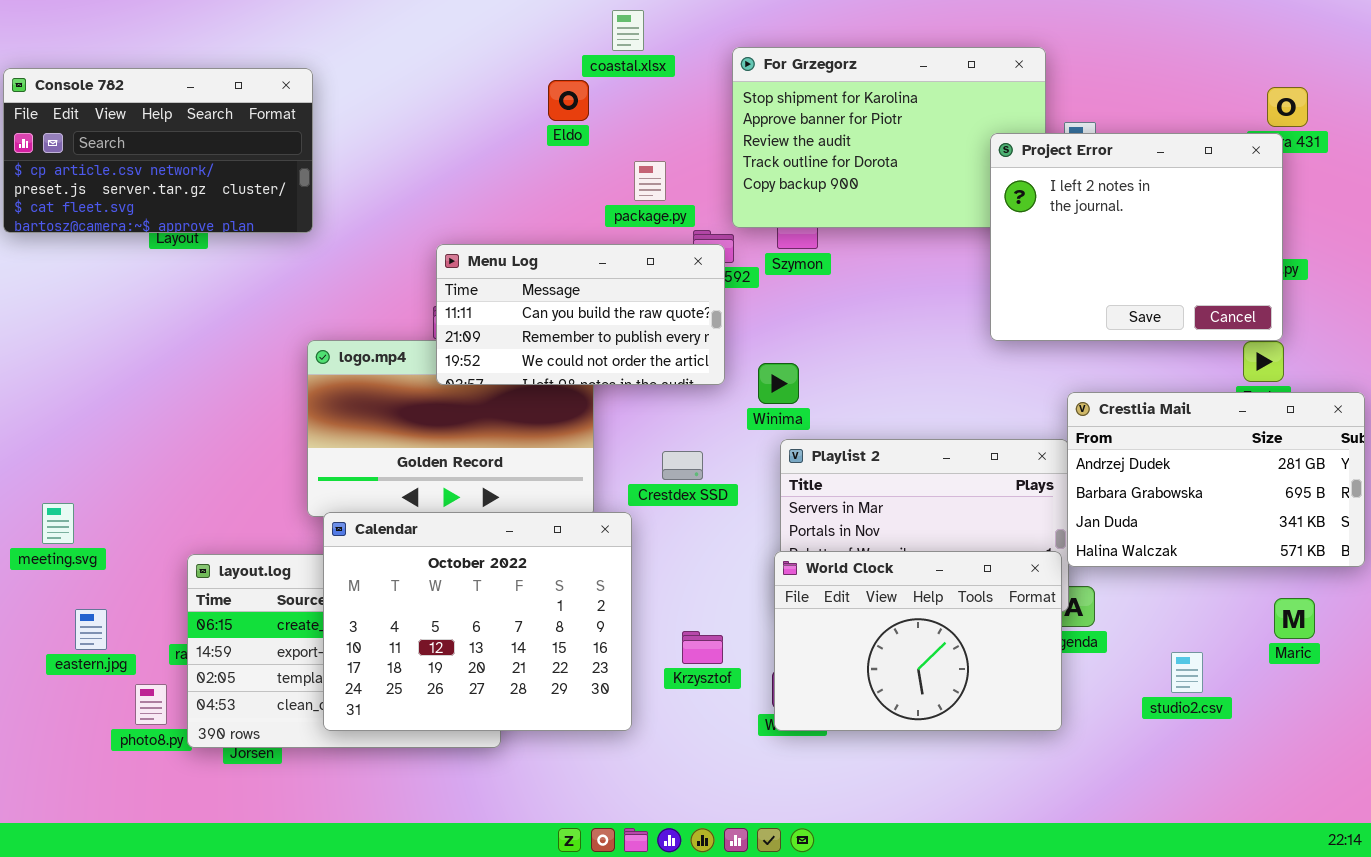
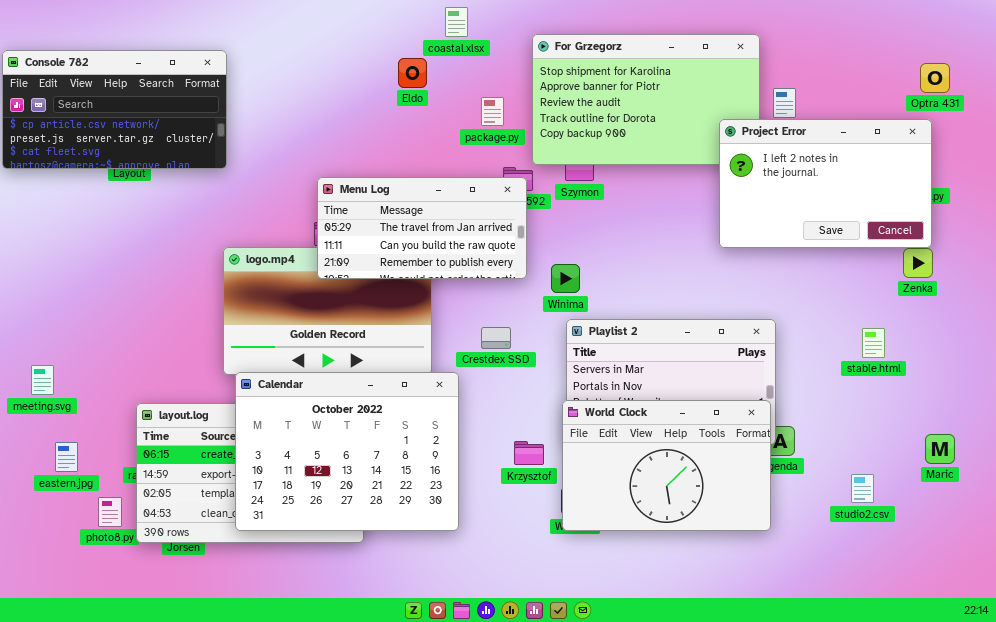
Project Error: [990,133,1283,341] -> [719,119,932,248], resized
package.py: [634,161,666,201] -> [481,97,504,126], moved
Menu Log: [436,244,725,385] -> [317,177,527,279], scrolled up 1 row
Crestlia Mail: [1067,392,1365,567] -> none, closed
Krzysztof: [682,631,723,664] -> [514,441,544,465], moved

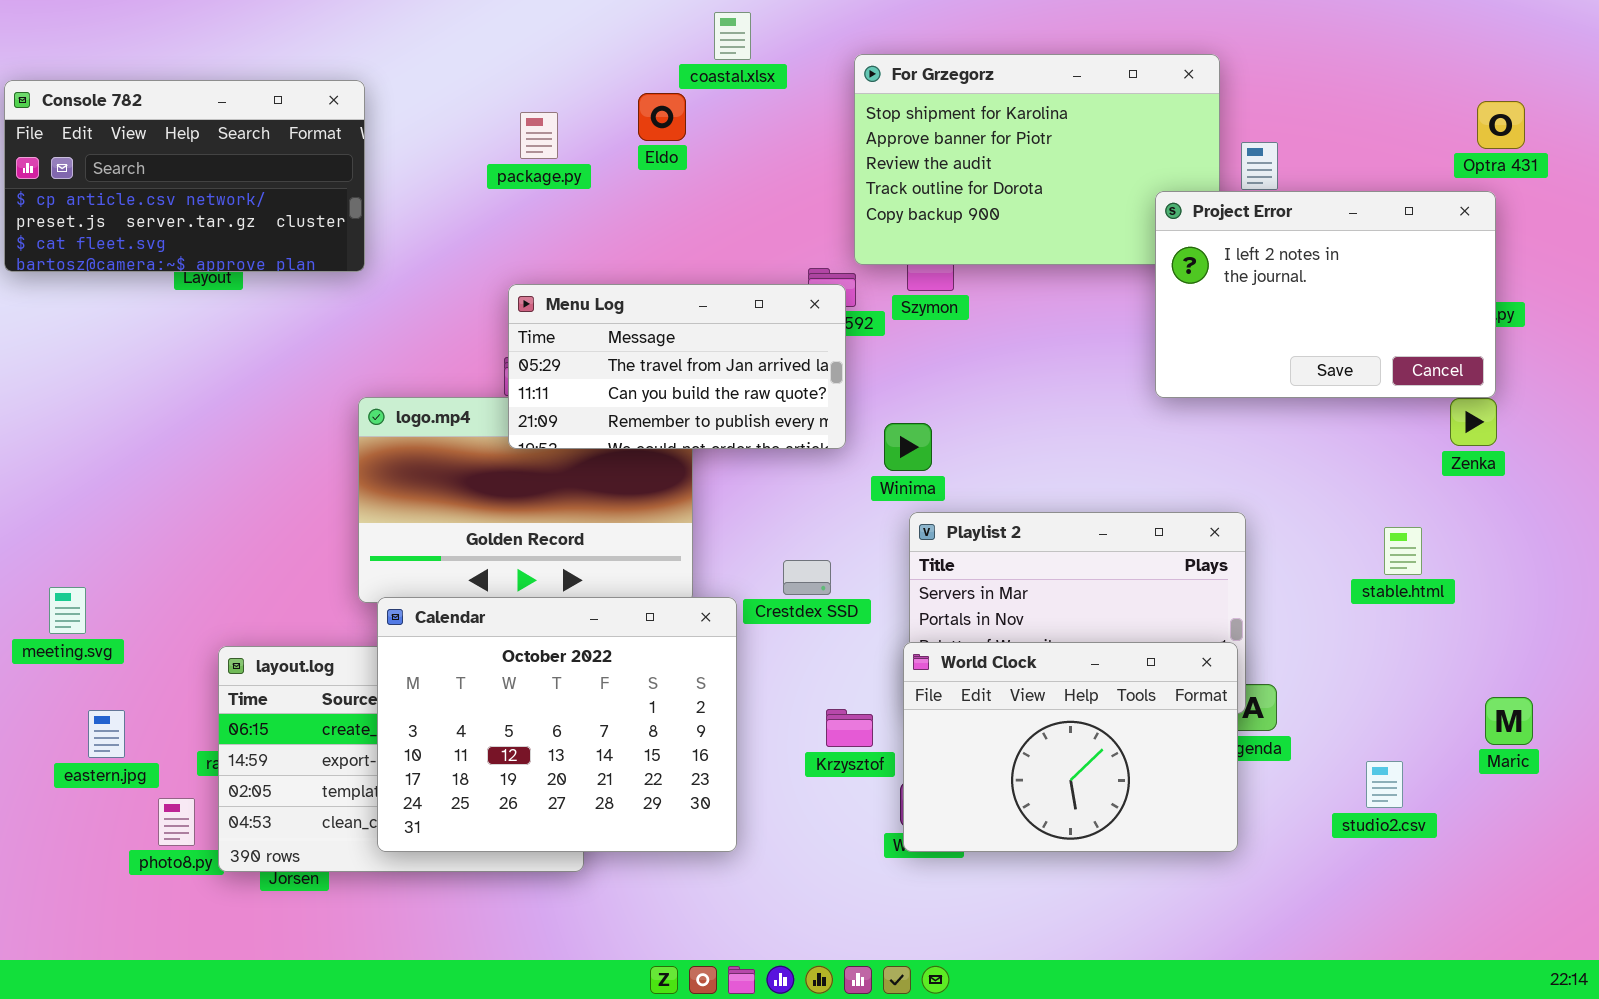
package.py: [481,97,504,126] -> [520,112,558,159], moved
Crestdex SSD: [481,327,511,349] -> [783,560,831,595], moved

